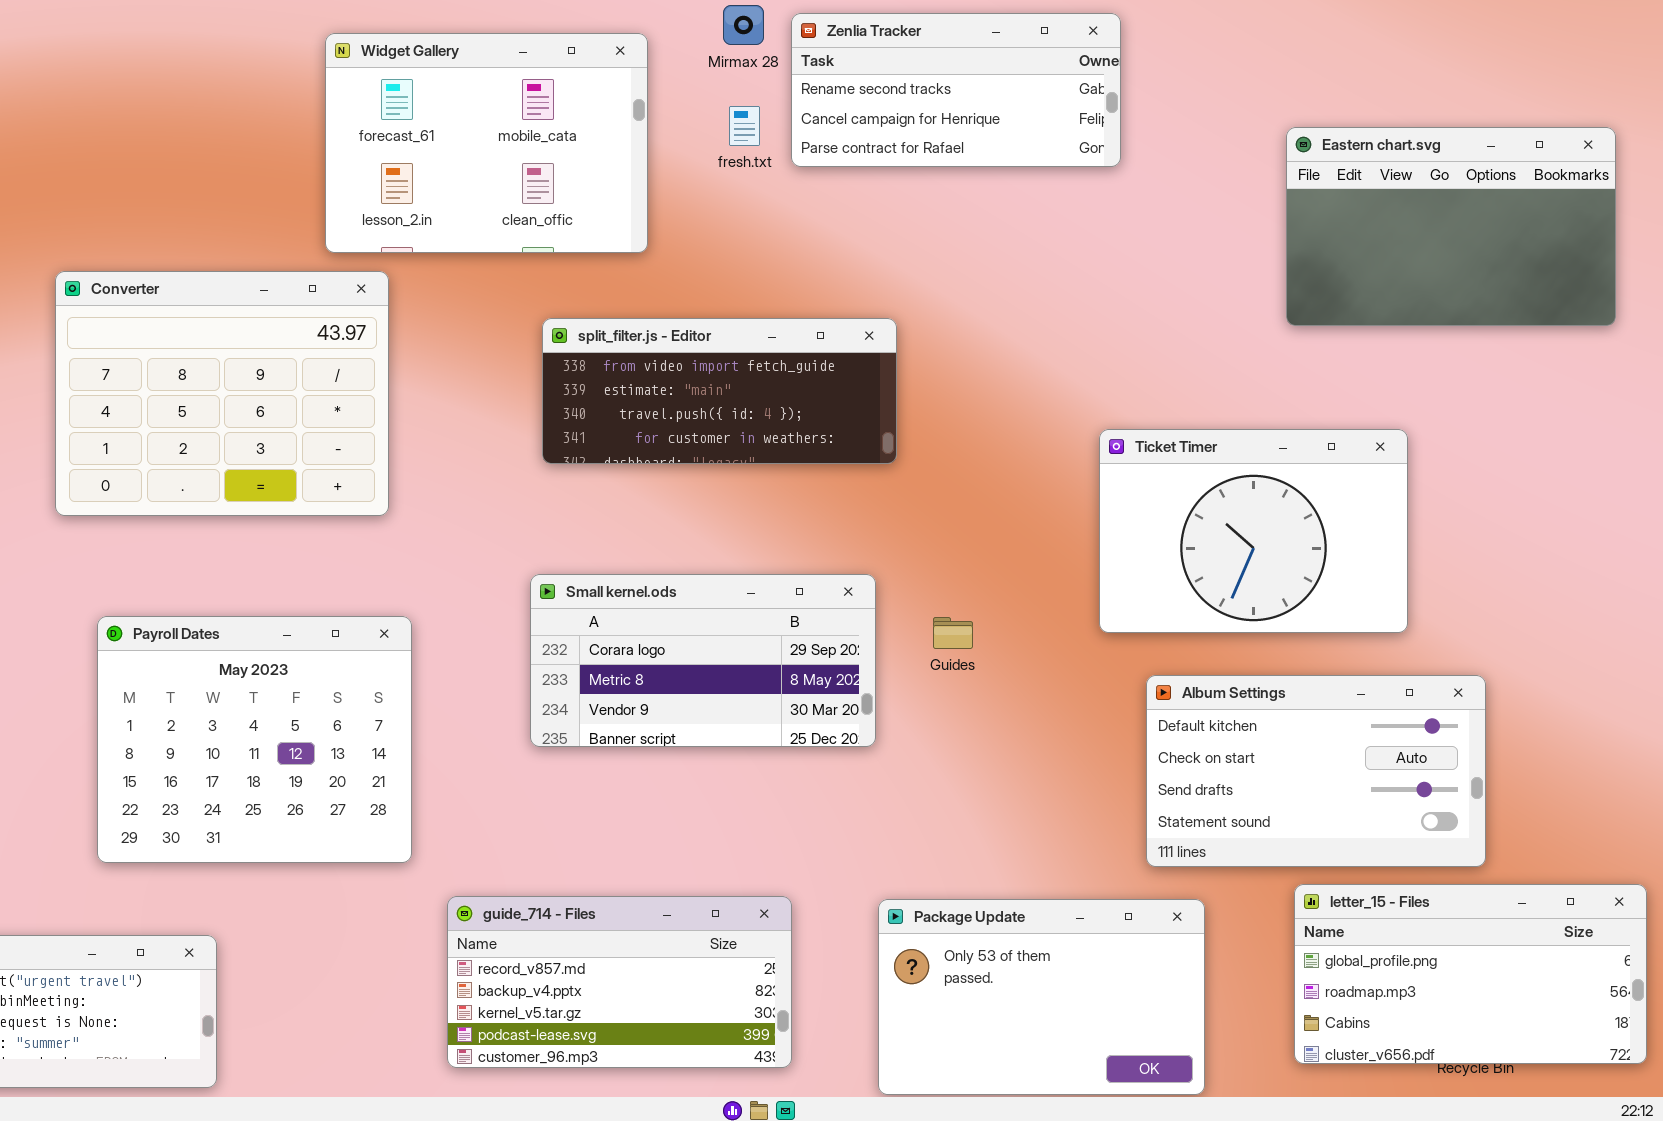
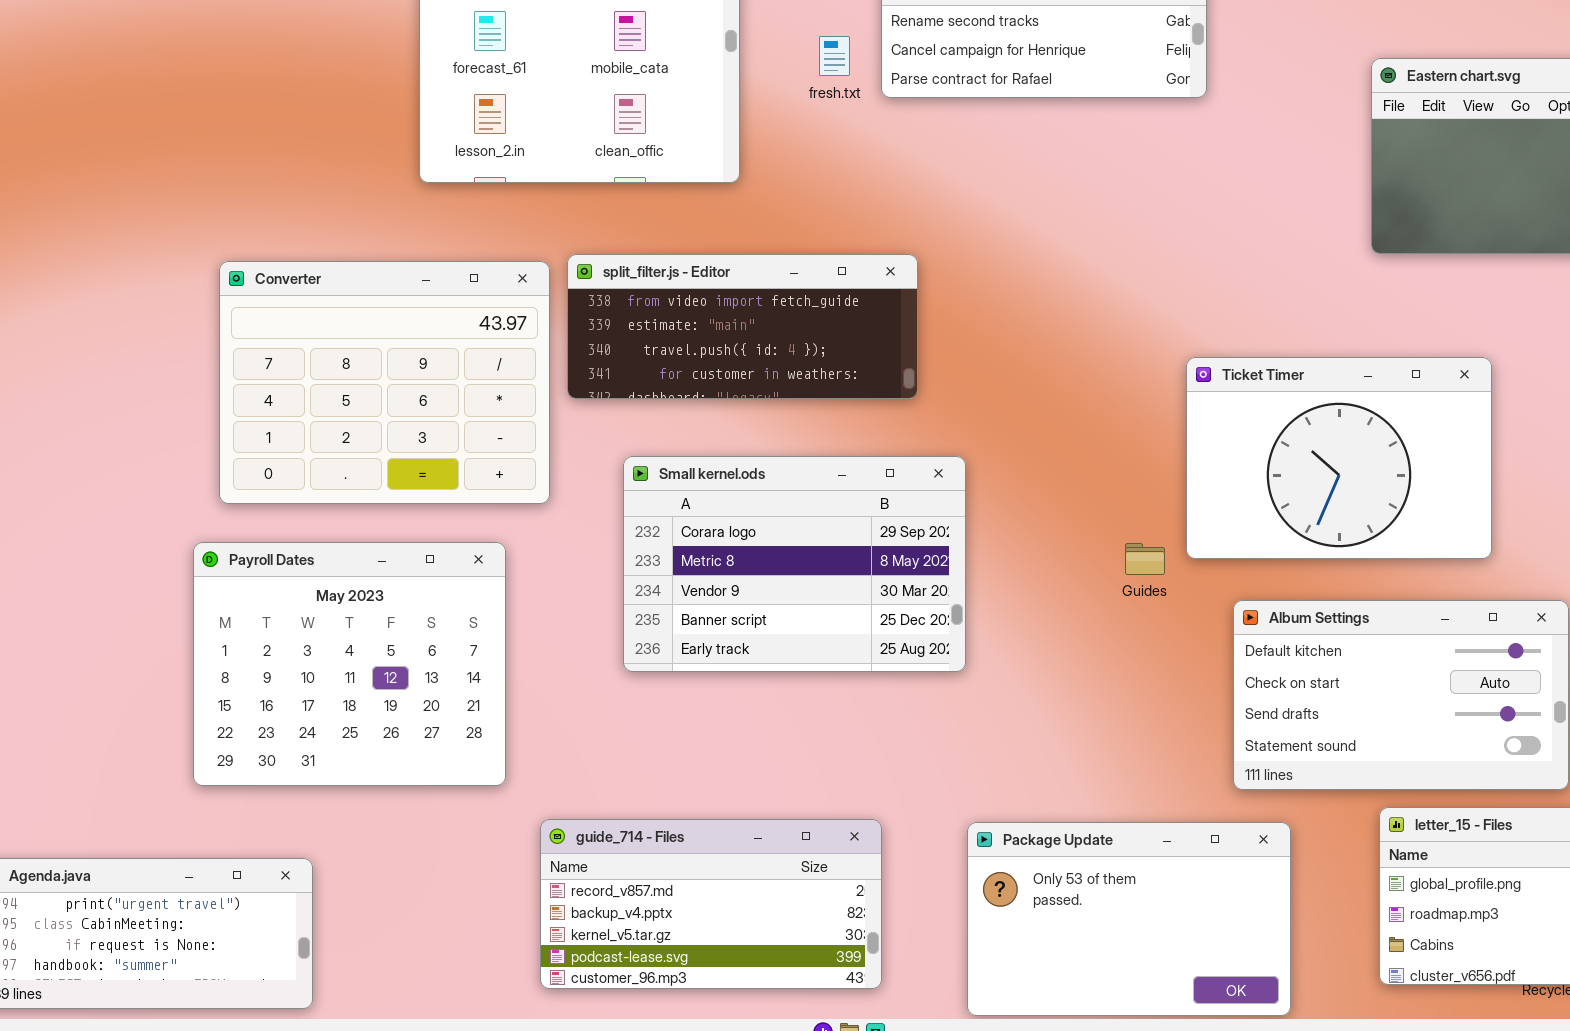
Converter: [55,271,389,516] -> [219,261,550,504], moved
split_filter.js - Editor: [542,318,897,464] -> [567,254,918,399], moved
Small kernel.ods: [530,574,876,747] -> [623,456,966,672], resized
Guides: [933,617,973,649] -> [1125,543,1165,575], moved

